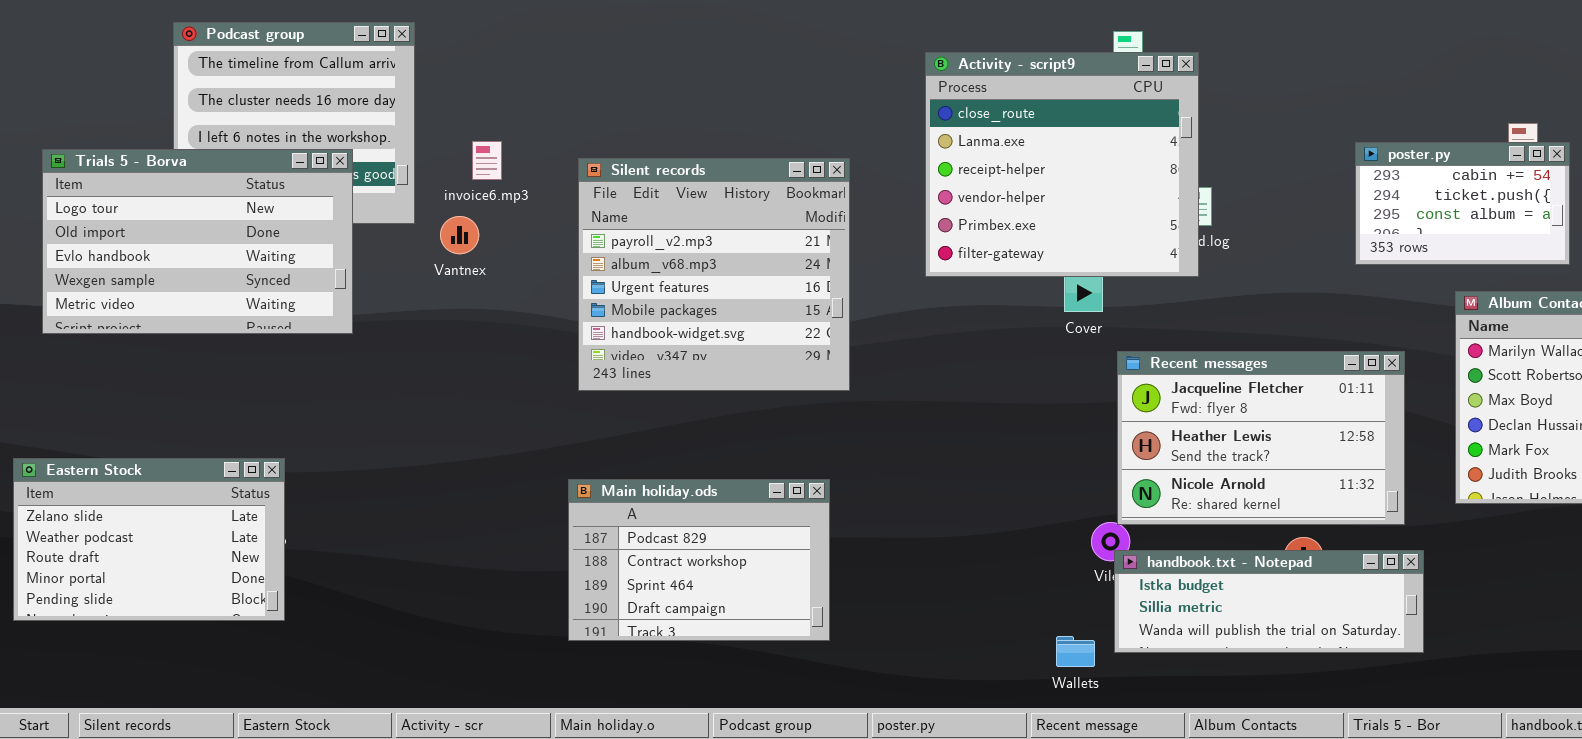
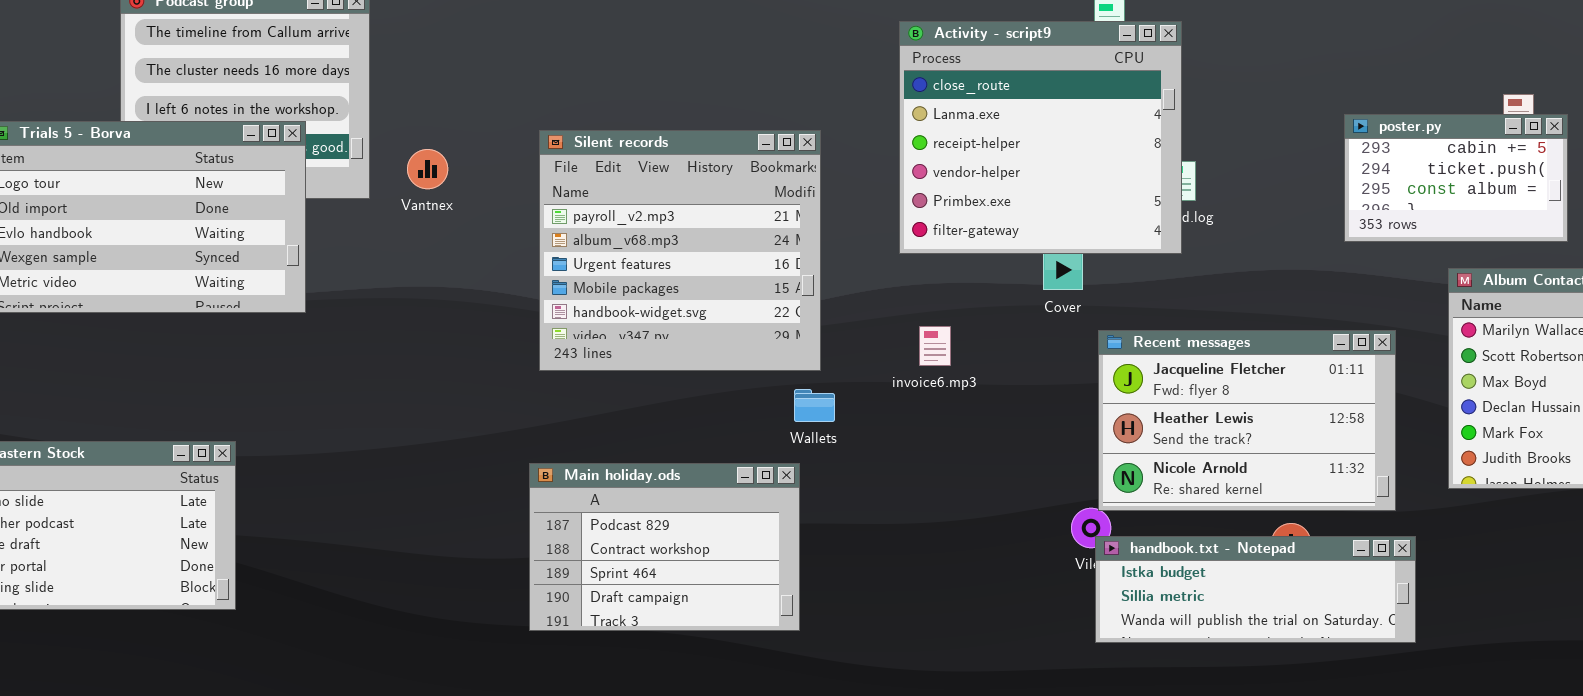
invoice6.mp3: [472,141,502,180] -> [919,326,951,366], moved
Vantnex: [440,216,479,254] -> [407,149,448,189], moved
Wallets: [1056,636,1095,667] -> [794,389,835,422], moved

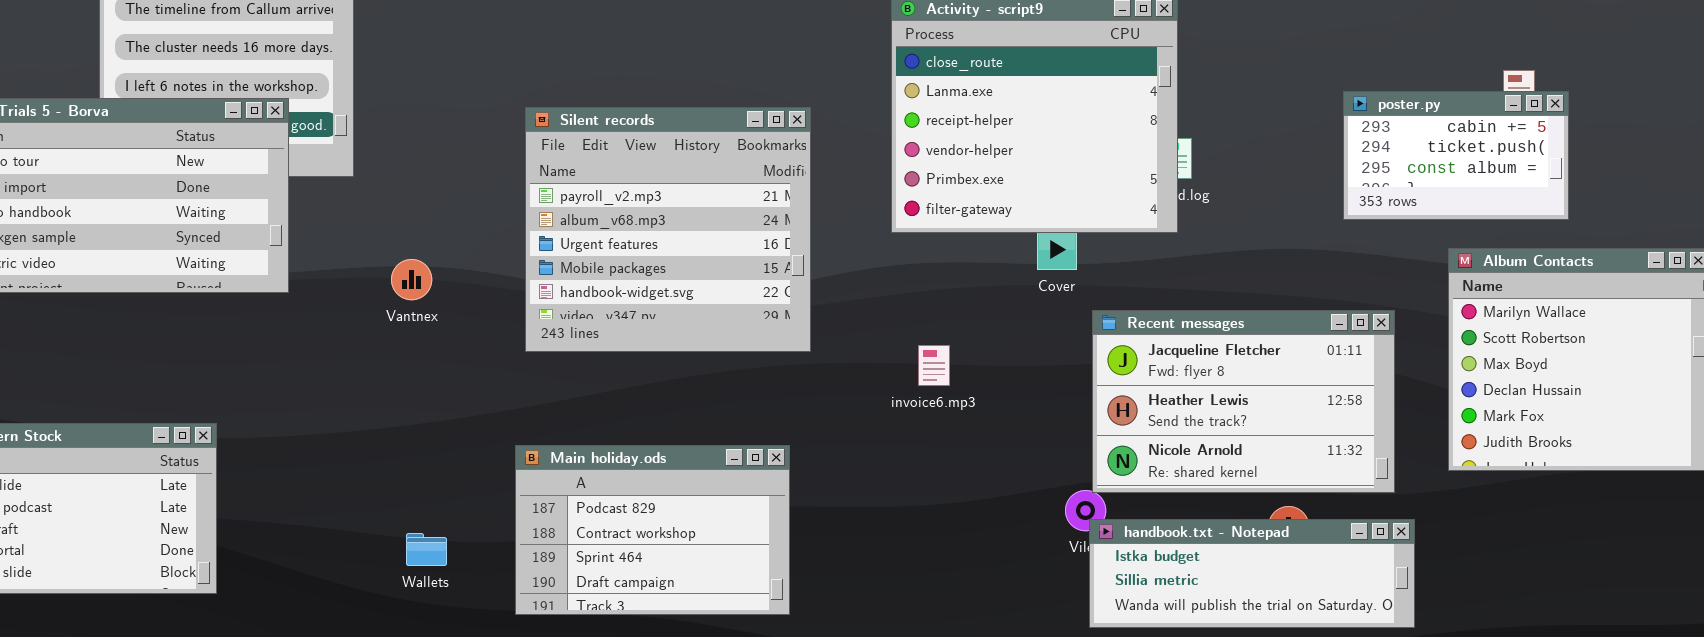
Vantnex: [407,149,448,189] -> [391,259,432,300], moved
invoice6.mp3: [919,326,951,366] -> [918,345,950,386], moved
Wallets: [794,389,835,422] -> [406,533,447,566], moved

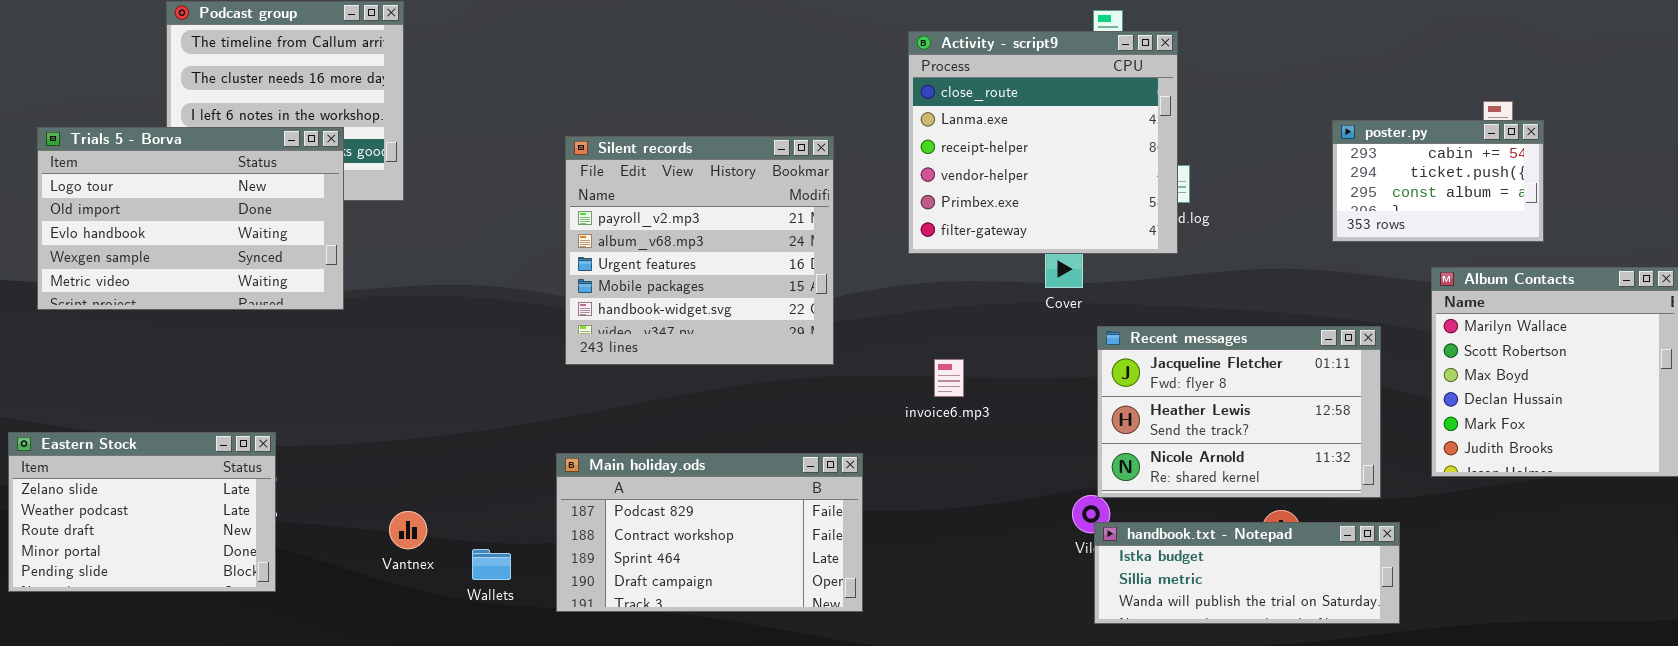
Vantnex: [391,259,432,300] -> [389,511,427,549], moved
Main holiday.ods: [515,445,790,615] -> [556,453,863,612], resized
Wallets: [406,533,447,566] -> [472,549,511,580], moved

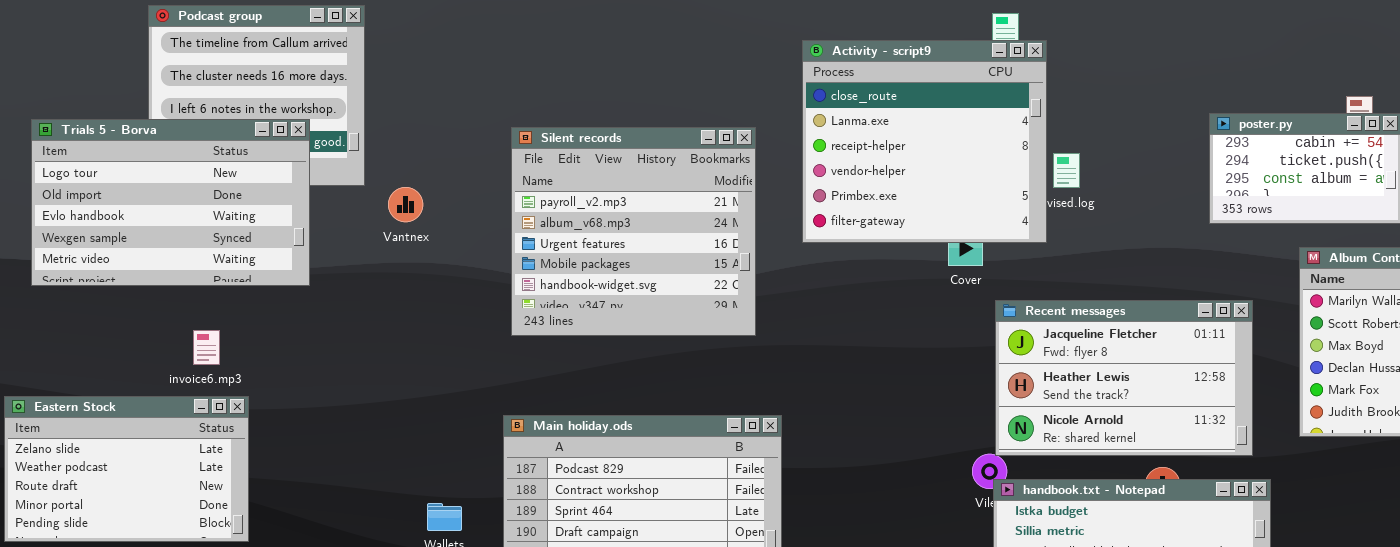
Activity - script9: [908,31,1178,254] -> [802,40,1047,243], moved
invoice6.mp3: [934,359,964,397] -> [193,330,220,365], moved
Vantnex: [389,511,427,549] -> [388,187,423,222], moved

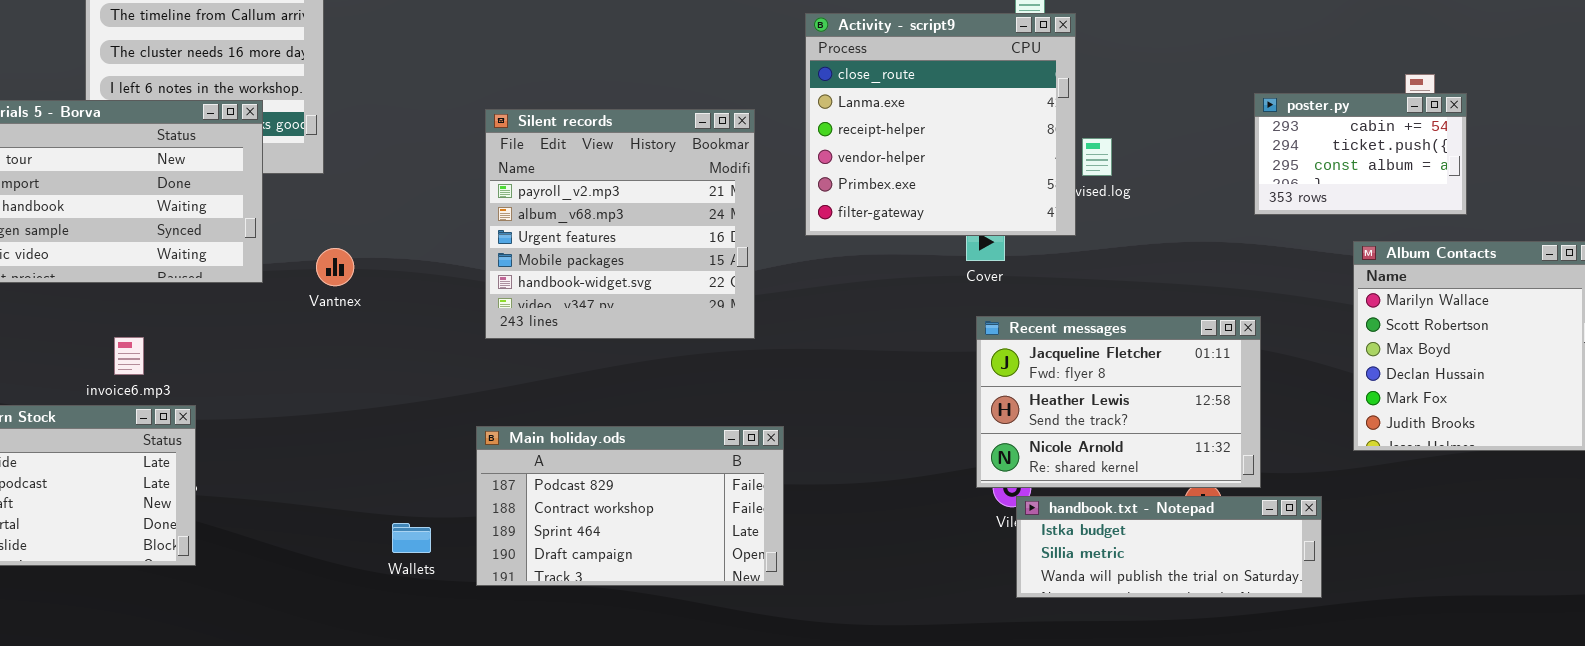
Vantnex: [388,187,423,222] -> [316,248,354,286], moved
Recent messages: [995,300,1253,456] -> [976,316,1261,488], moved
invoice6.mp3: [193,330,220,365] -> [114,337,144,375], moved

